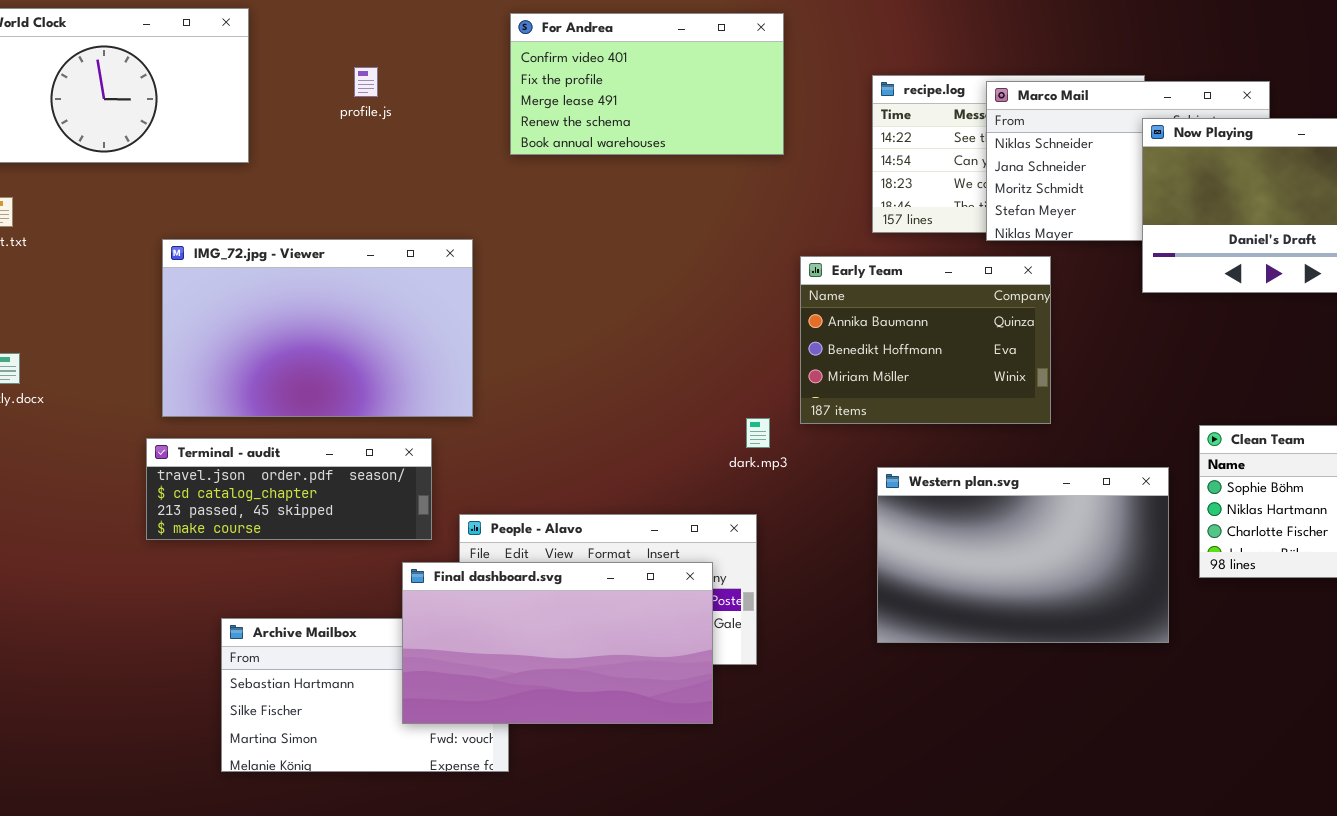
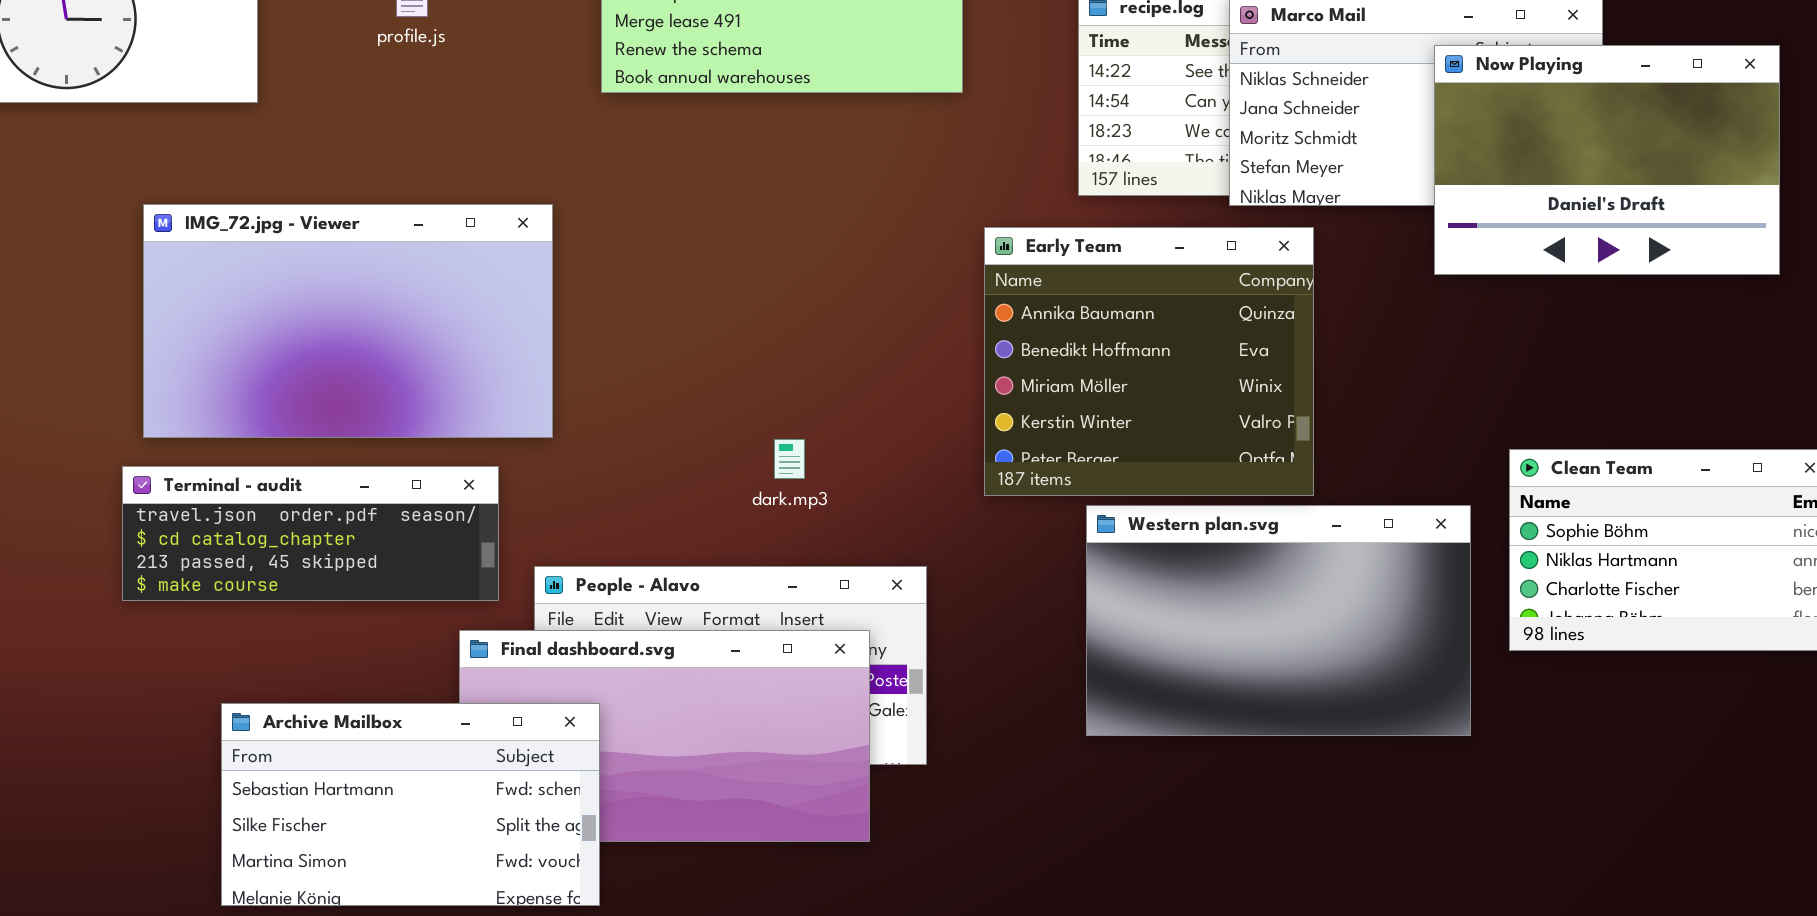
Early Team: [800,256,1051,424] -> [984,227,1314,496], resized
dark.mp3: [746,418,770,448] -> [774,439,805,479], moved
Archive Mailbox: [221,618,509,772] -> [221,703,600,906], raised

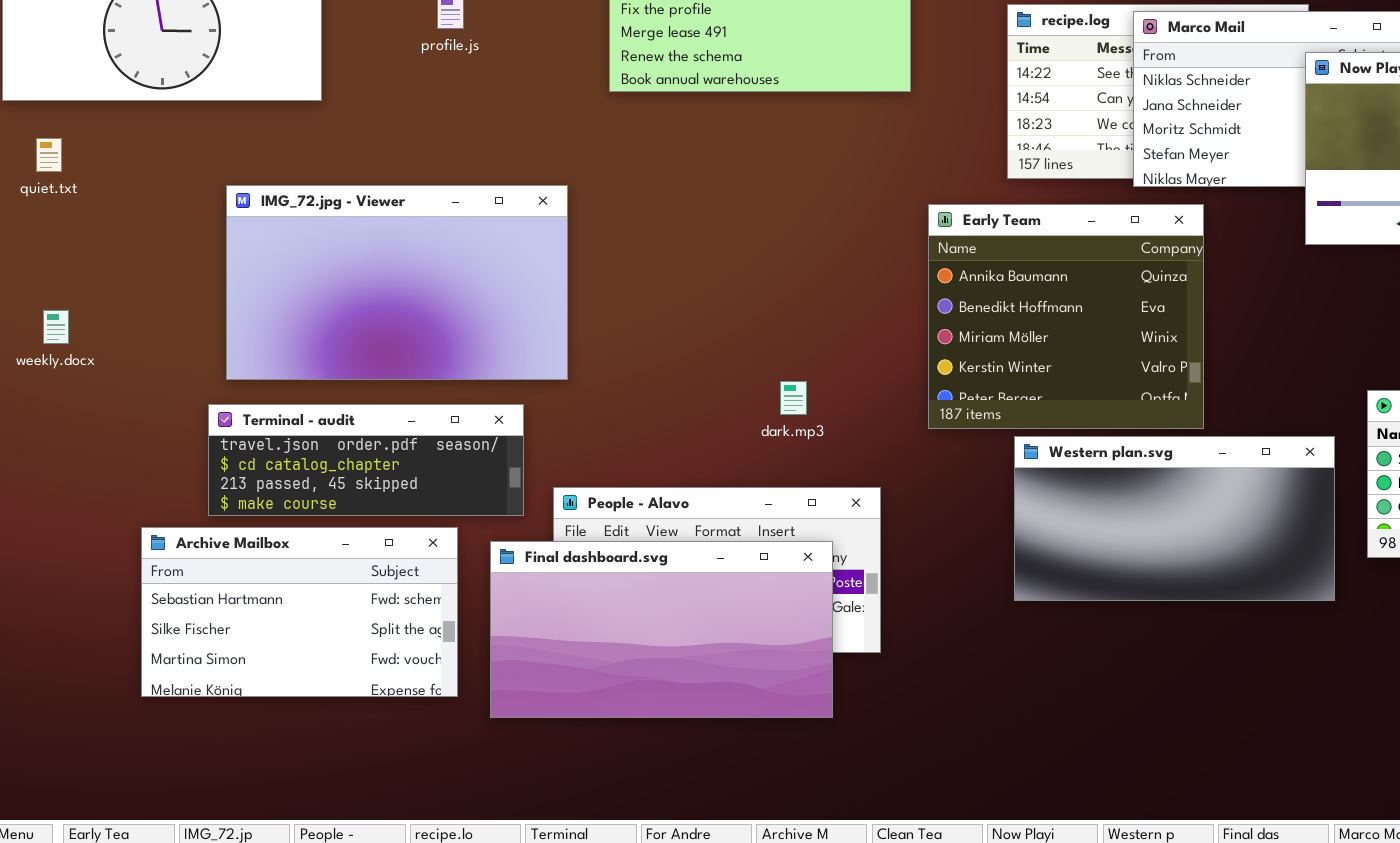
dark.mp3: [774,439,805,479] -> [780,381,807,415], moved
Western plan.svg: [1086,505,1471,736] -> [1014,436,1335,601], resized
Archive Mailbox: [221,703,600,906] -> [141,527,458,697], moved

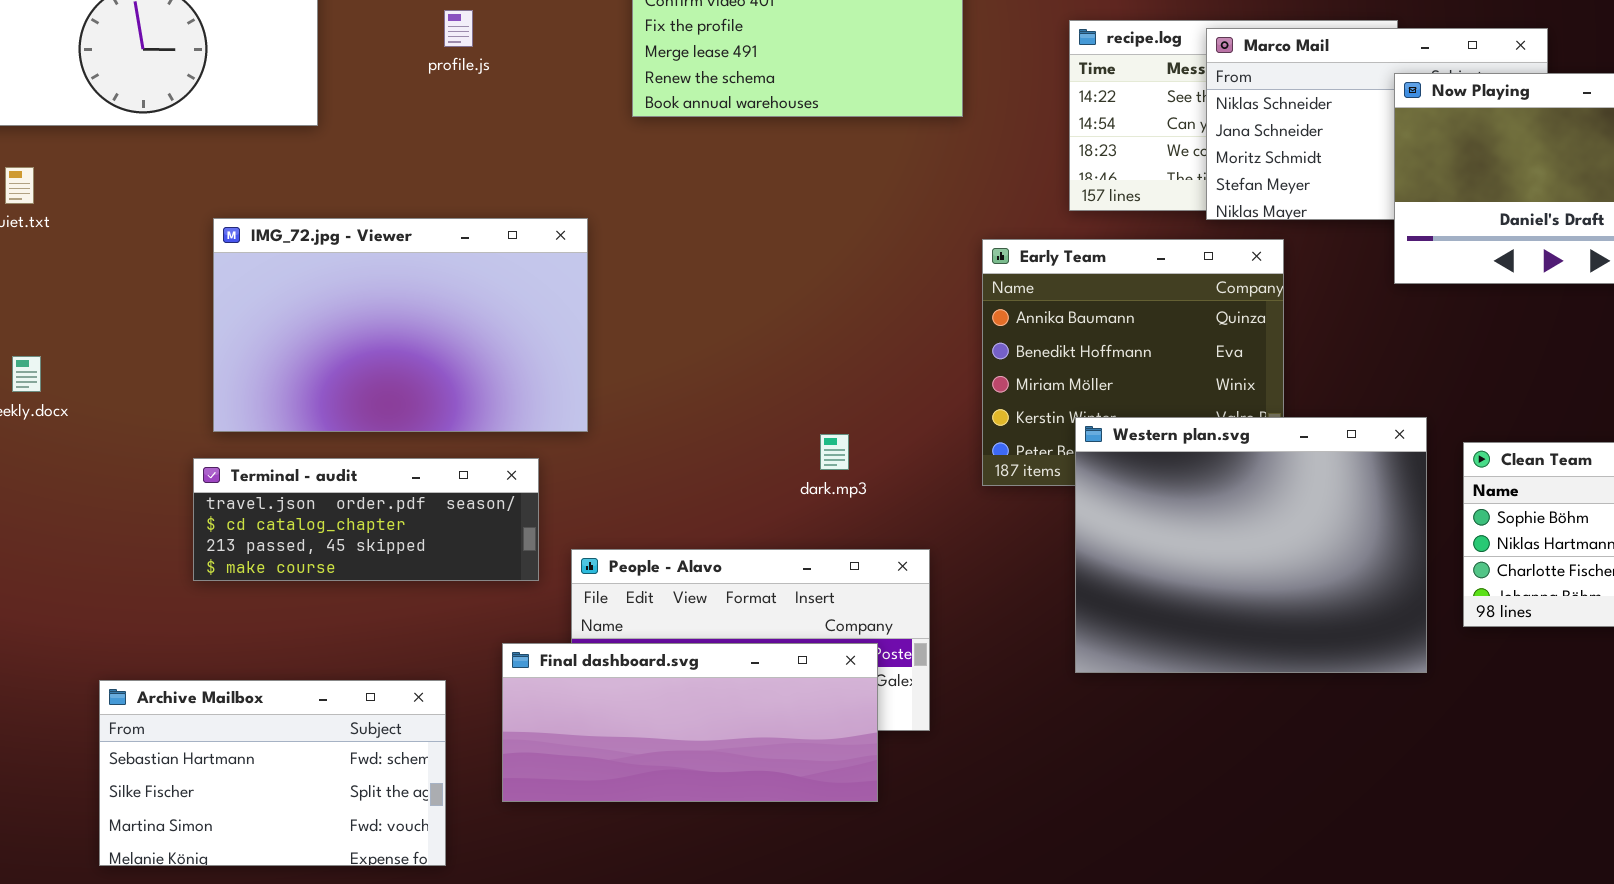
Western plan.svg: [1014,436,1335,601] -> [1075,417,1427,673], resized
Archive Mailbox: [141,527,458,697] -> [99,680,446,866], moved
Final dashboard.svg: [490,541,833,718] -> [502,643,878,802], resized

